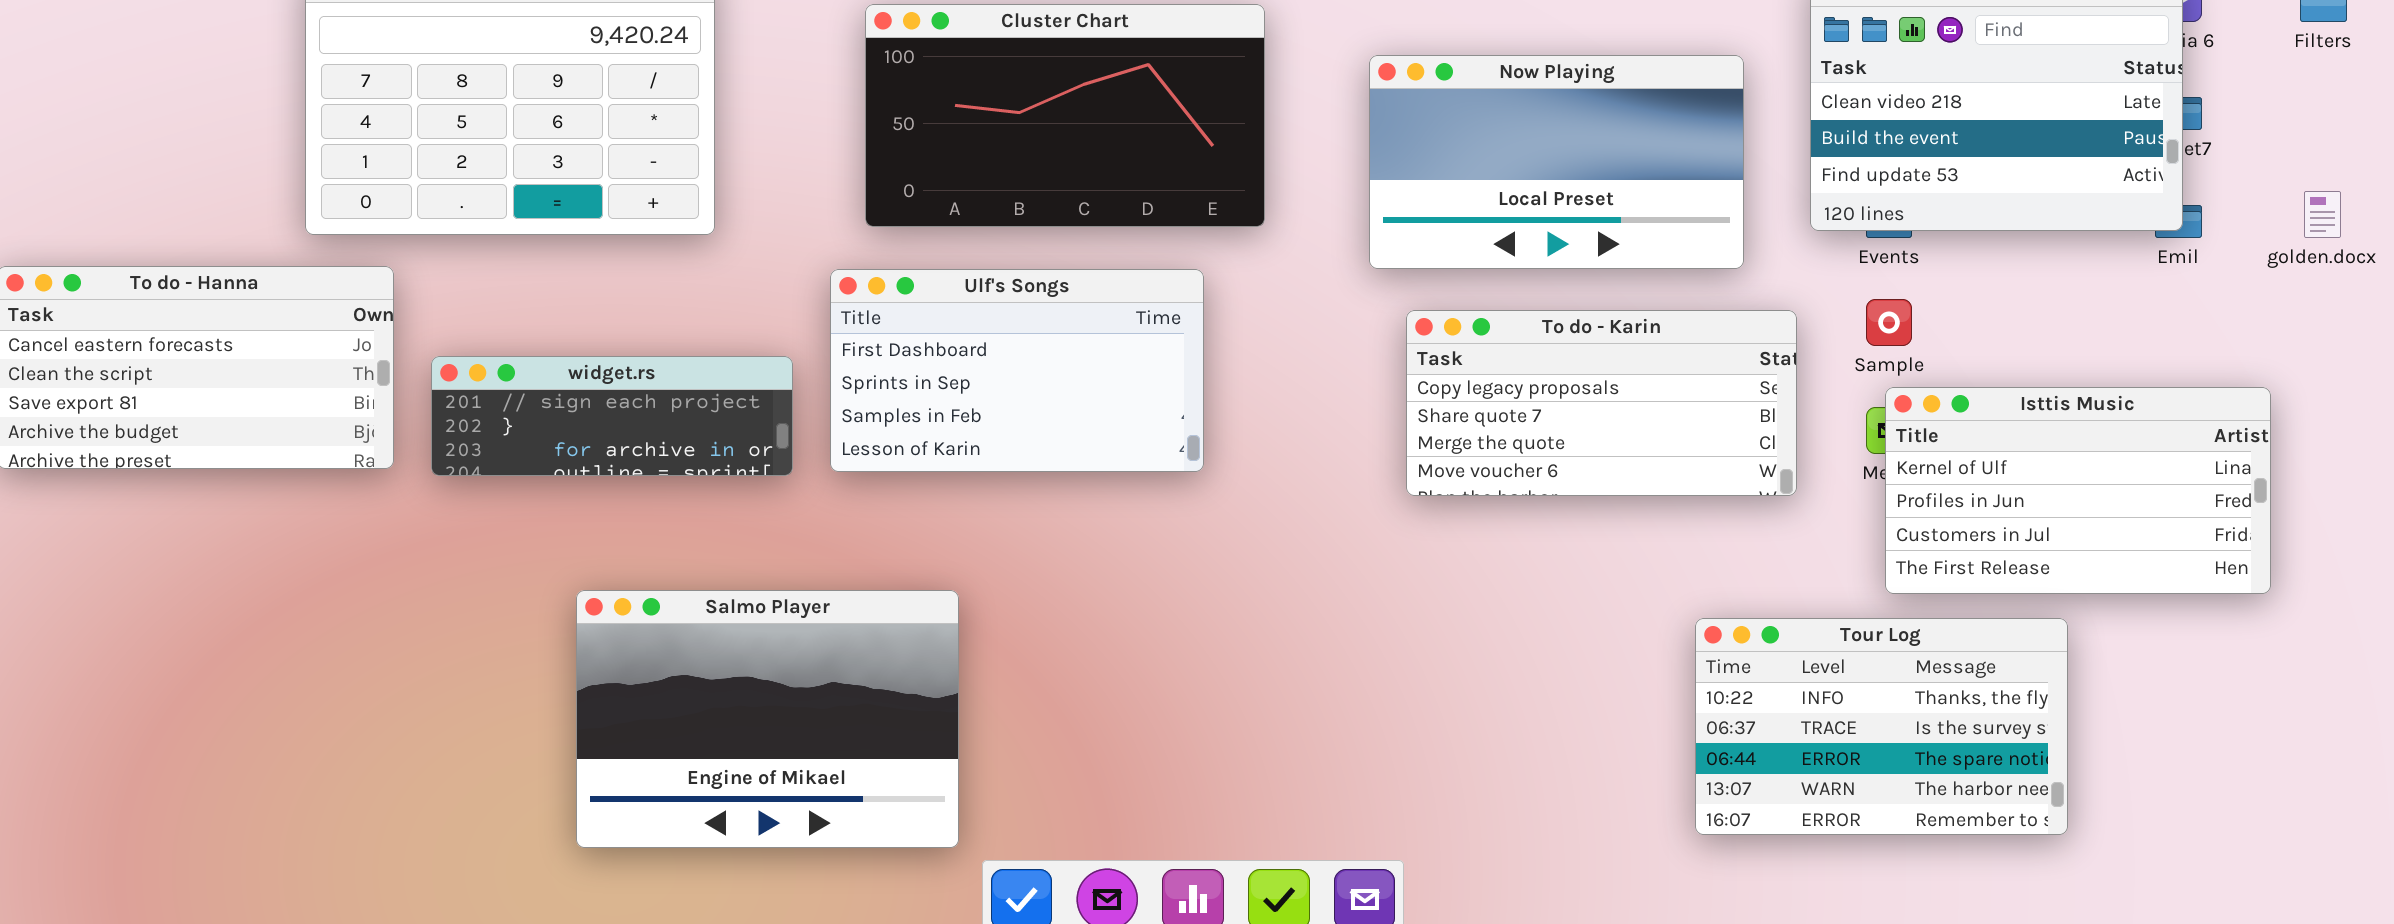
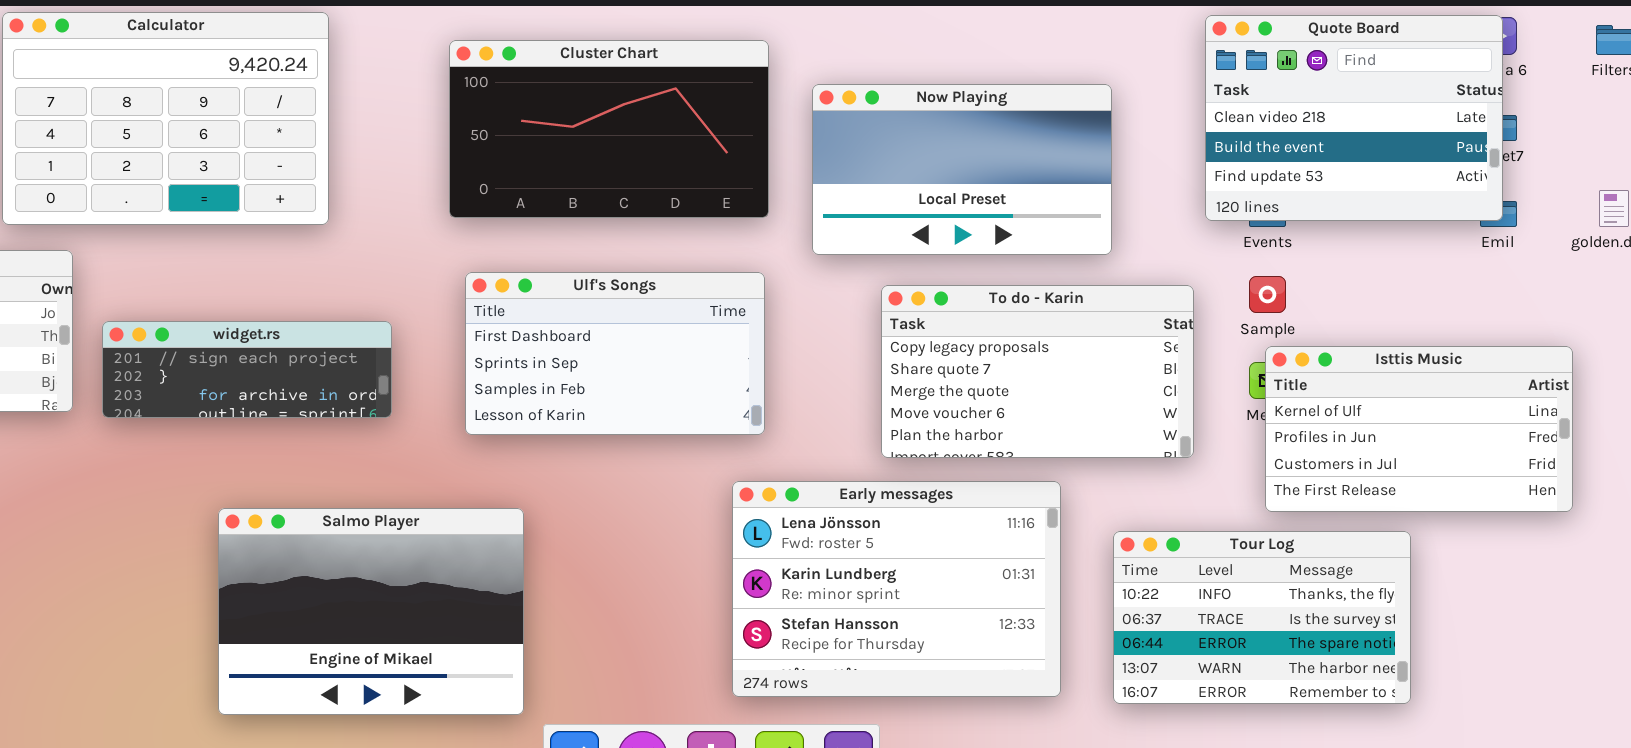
Now Playing: [1369,55,1744,269] -> [812,84,1112,255], moved
Ulf's Songs: [830,269,1204,472] -> [465,272,765,435], moved
To do - Karin: [1406,310,1797,496] -> [881,285,1194,458], resized
Early messages: none -> [732,481,1061,697], opened

